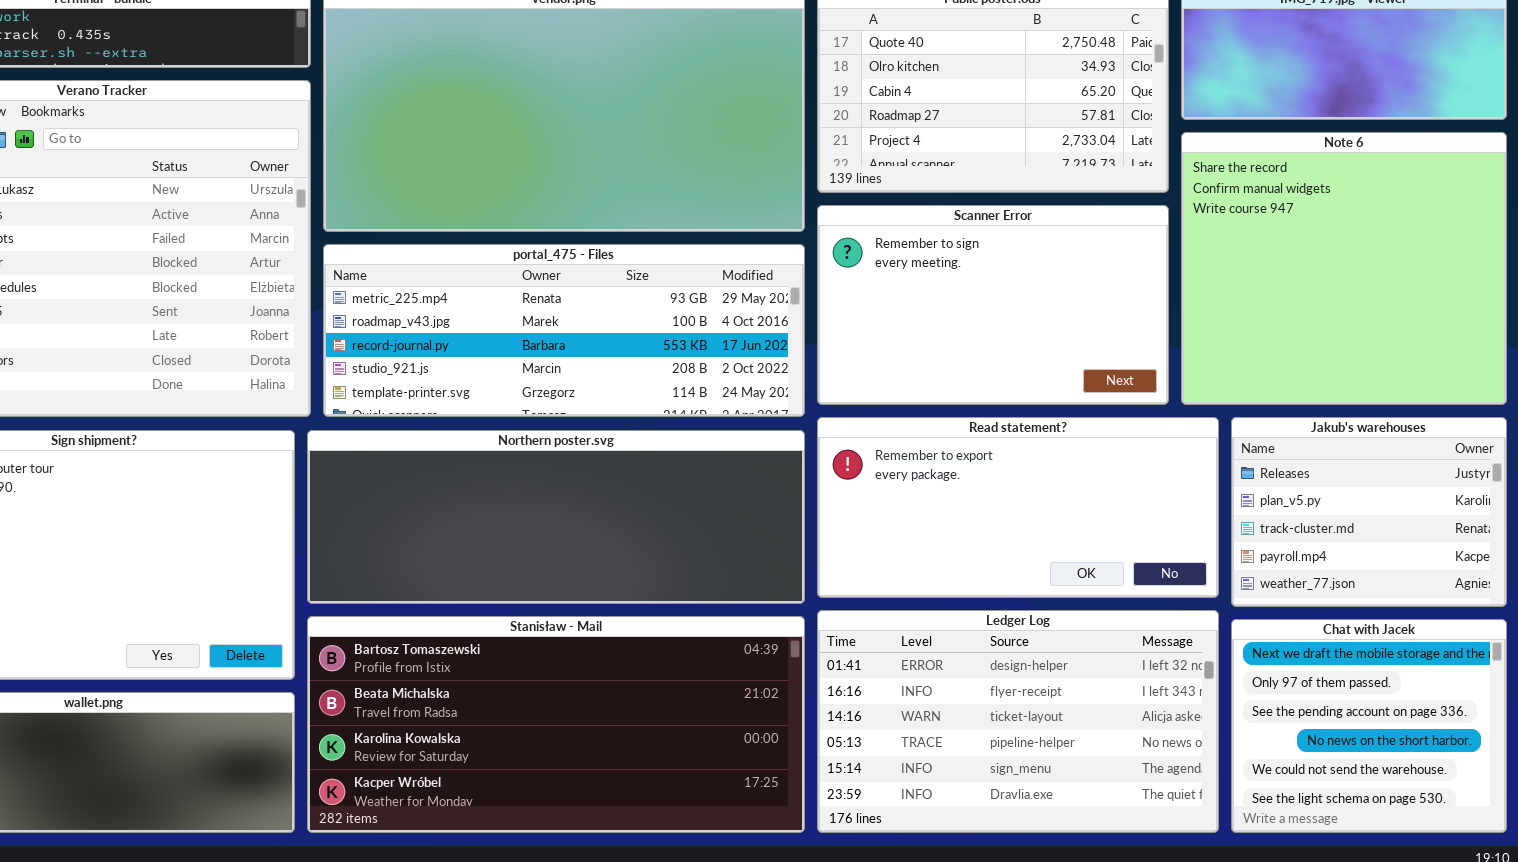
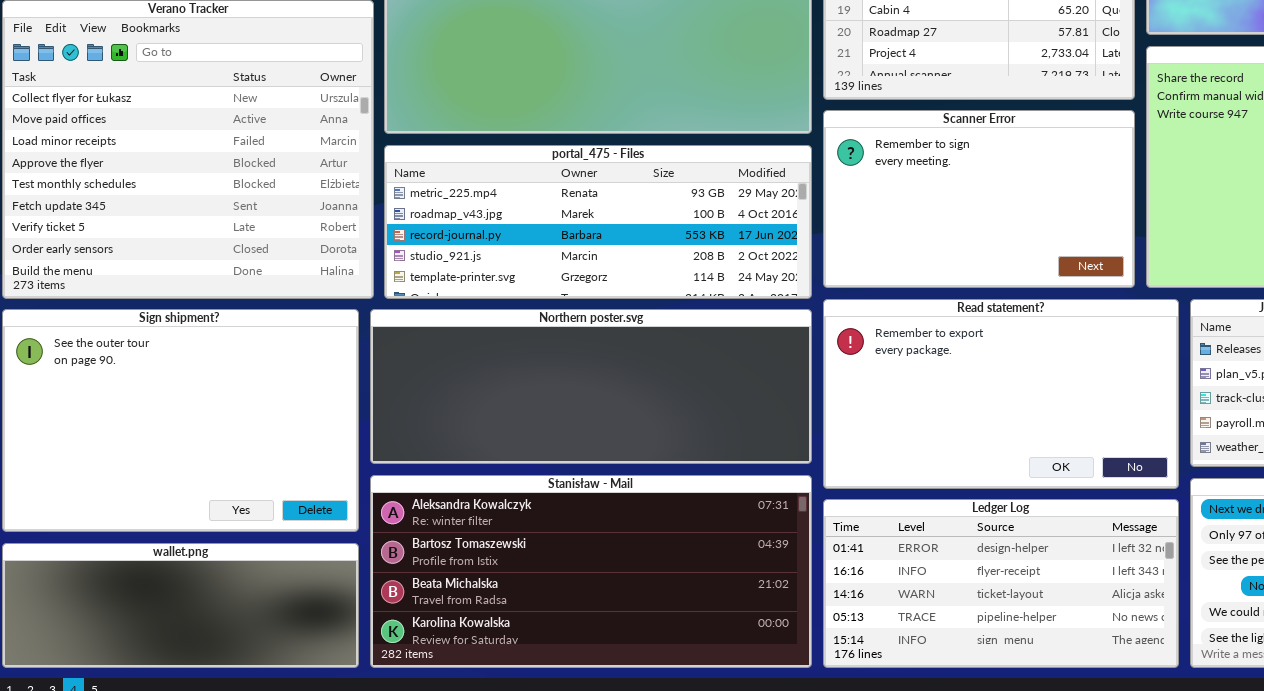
Read statement?: [817,417,1219,598] -> [823,299,1179,489], resized
Ledger Log: [817,610,1219,833] -> [823,499,1179,668], resized
Stanisław - Mail: [307,616,805,833] -> [370,475,812,668], scrolled up 1 row

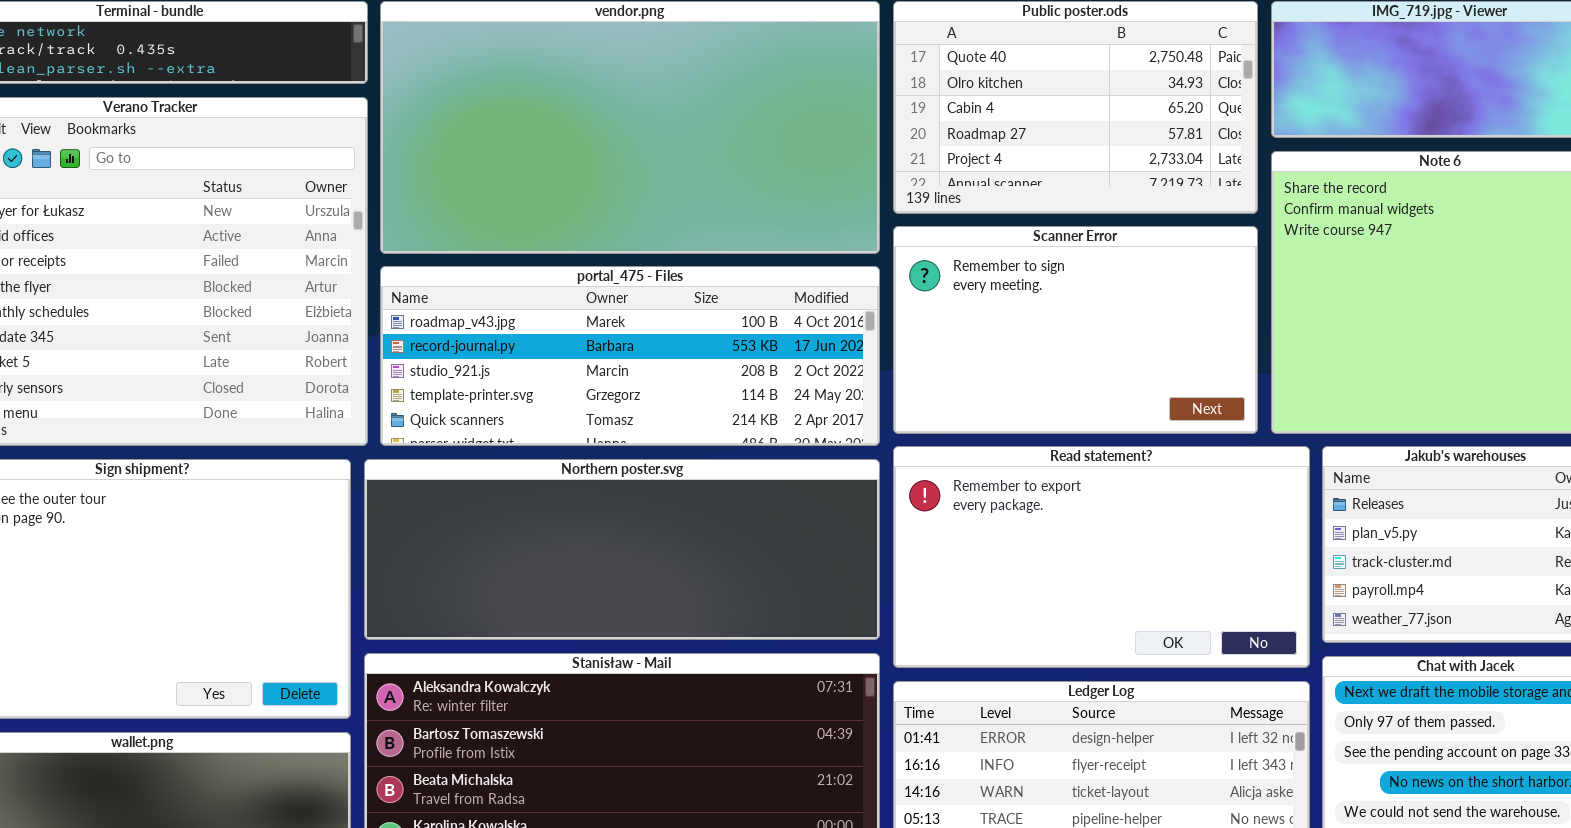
portal_475 - Files: [384,145,812,299] -> [380,266,880,446], scrolled down 1 row

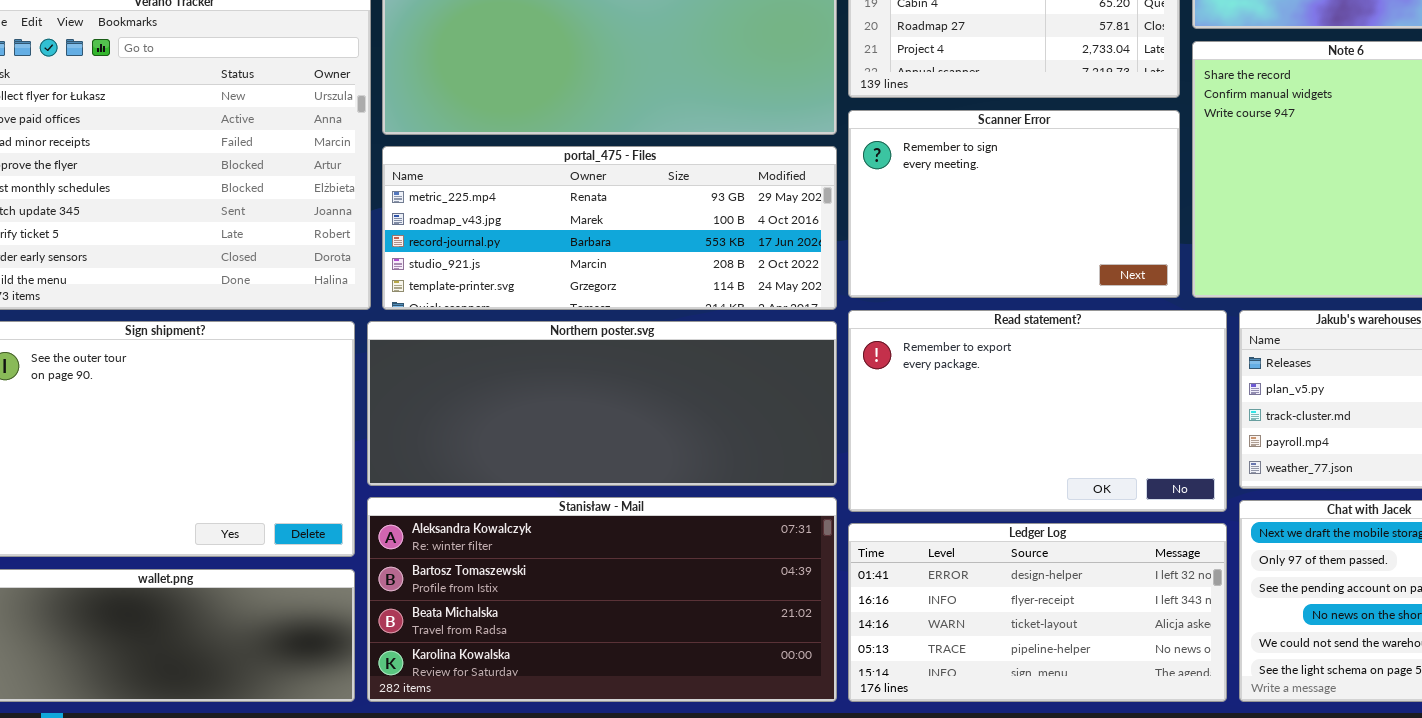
portal_475 - Files: [380,266,880,446] -> [382,146,837,310], scrolled up 1 row

